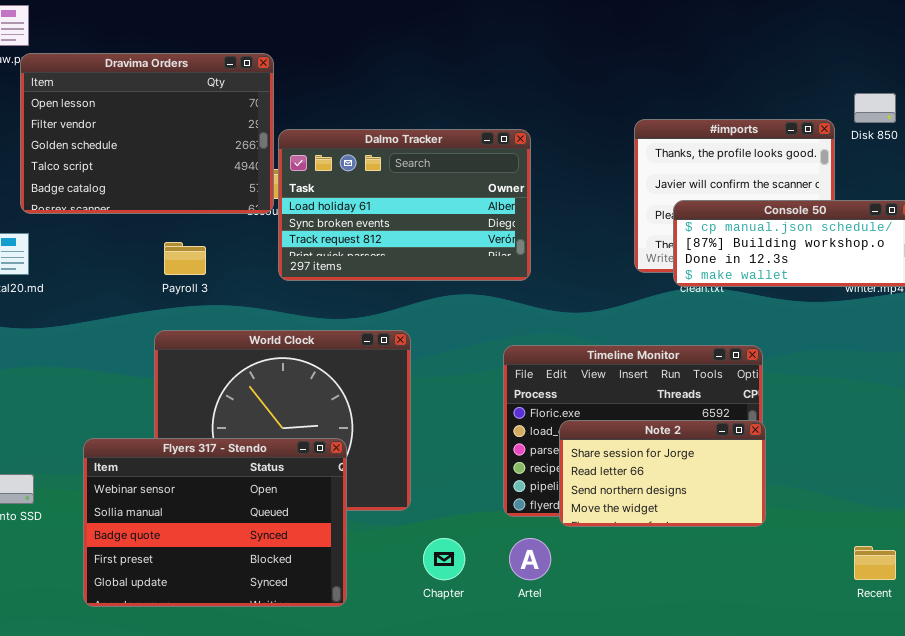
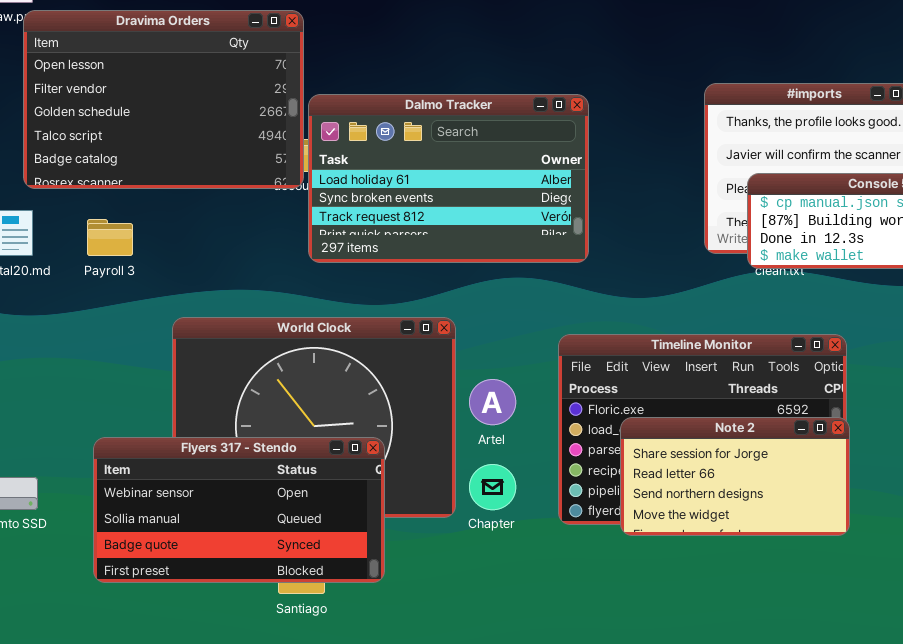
Payroll 3: [164,242,206,275] -> [87,219,133,256], moved
Flyers 317 - Stendo: [83,438,347,607] -> [93,437,385,583], resized
Chapter: [423,538,465,580] -> [469,464,516,510], moved
Artel: [509,538,551,580] -> [469,379,516,425], moved

